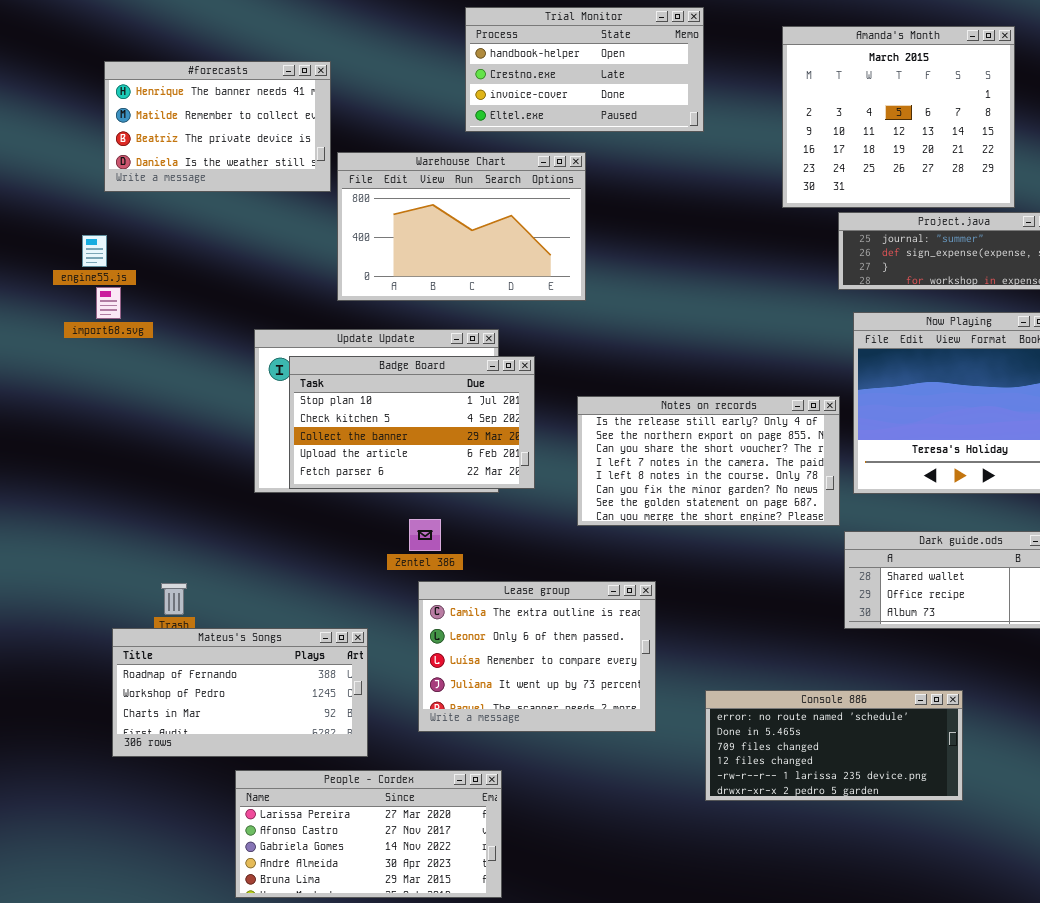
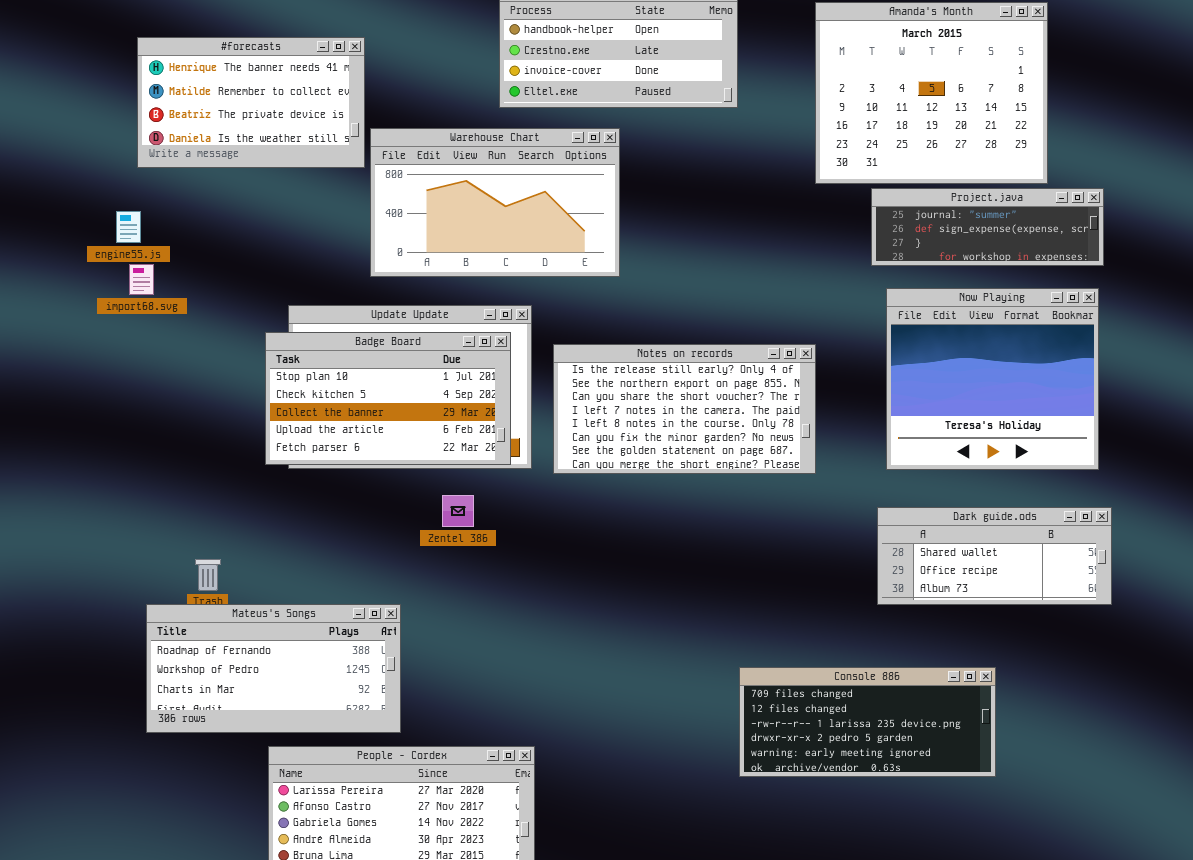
Badge Board: [289,356,535,489] -> [265,332,511,465], moved
Notes on records: [577,396,840,526] -> [553,344,816,474], moved
Lease group: [418,581,656,732] -> none, closed
Console 886: [705,690,963,801] -> [739,667,996,777], scrolled down 2 rows

